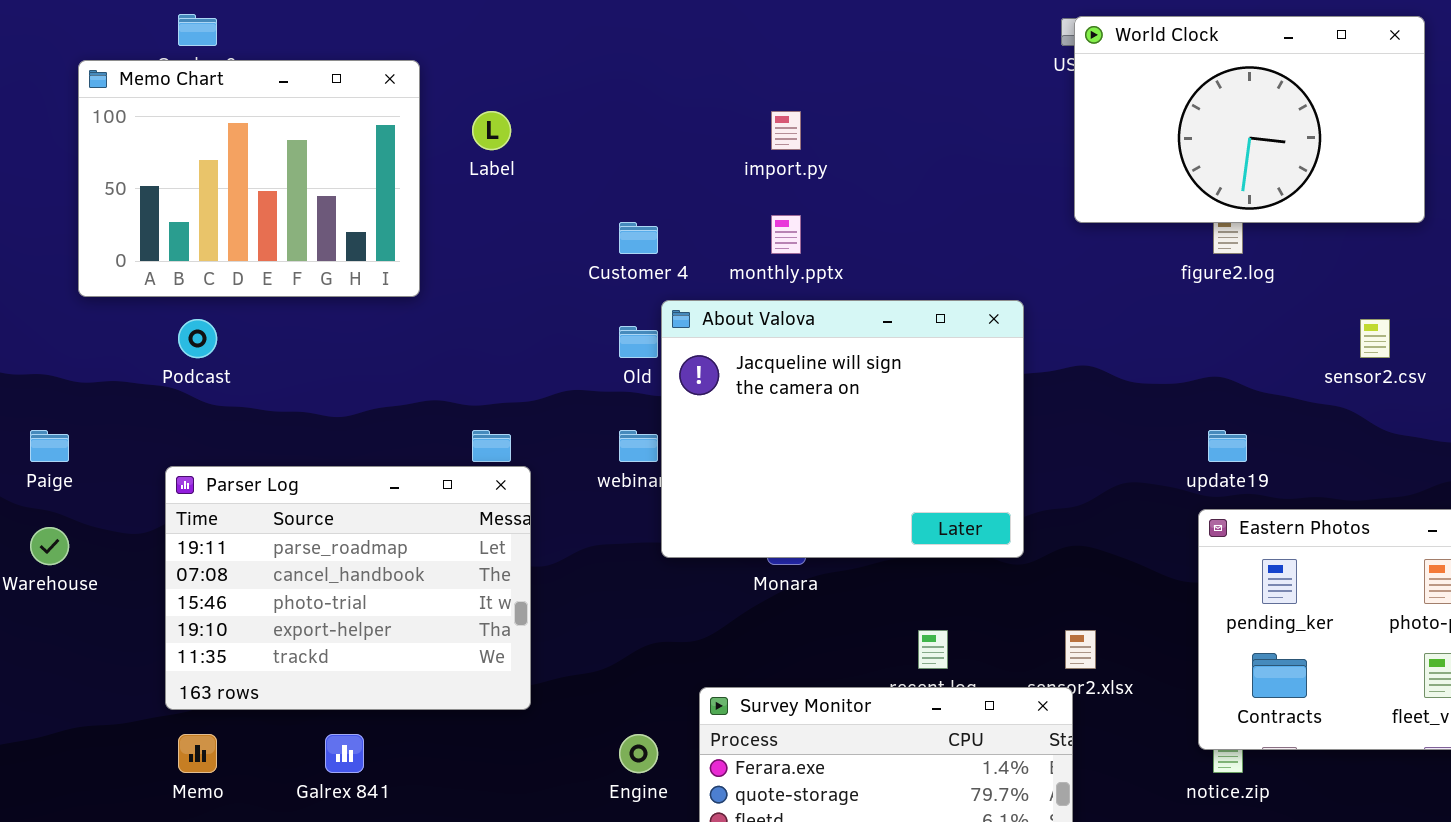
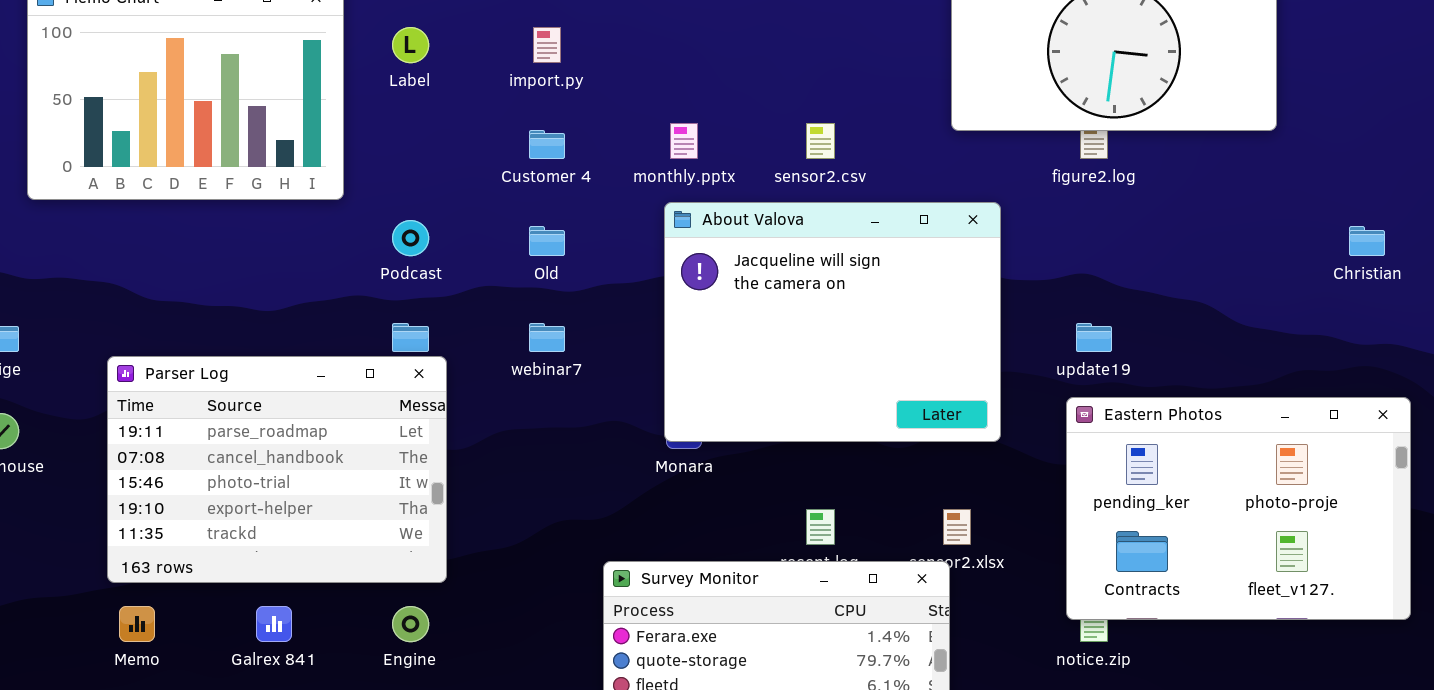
import.py: [771,111,801,150] -> [533,27,561,63], moved
About Valova: [661,300,1024,558] -> [664,202,1001,442], moved
Podcast: [178,319,217,358] -> [392,220,429,256], moved
sensor2.csv: [1360,319,1390,358] -> [806,123,835,159], moved
Engine: [619,734,658,773] -> [392,606,429,642], moved

